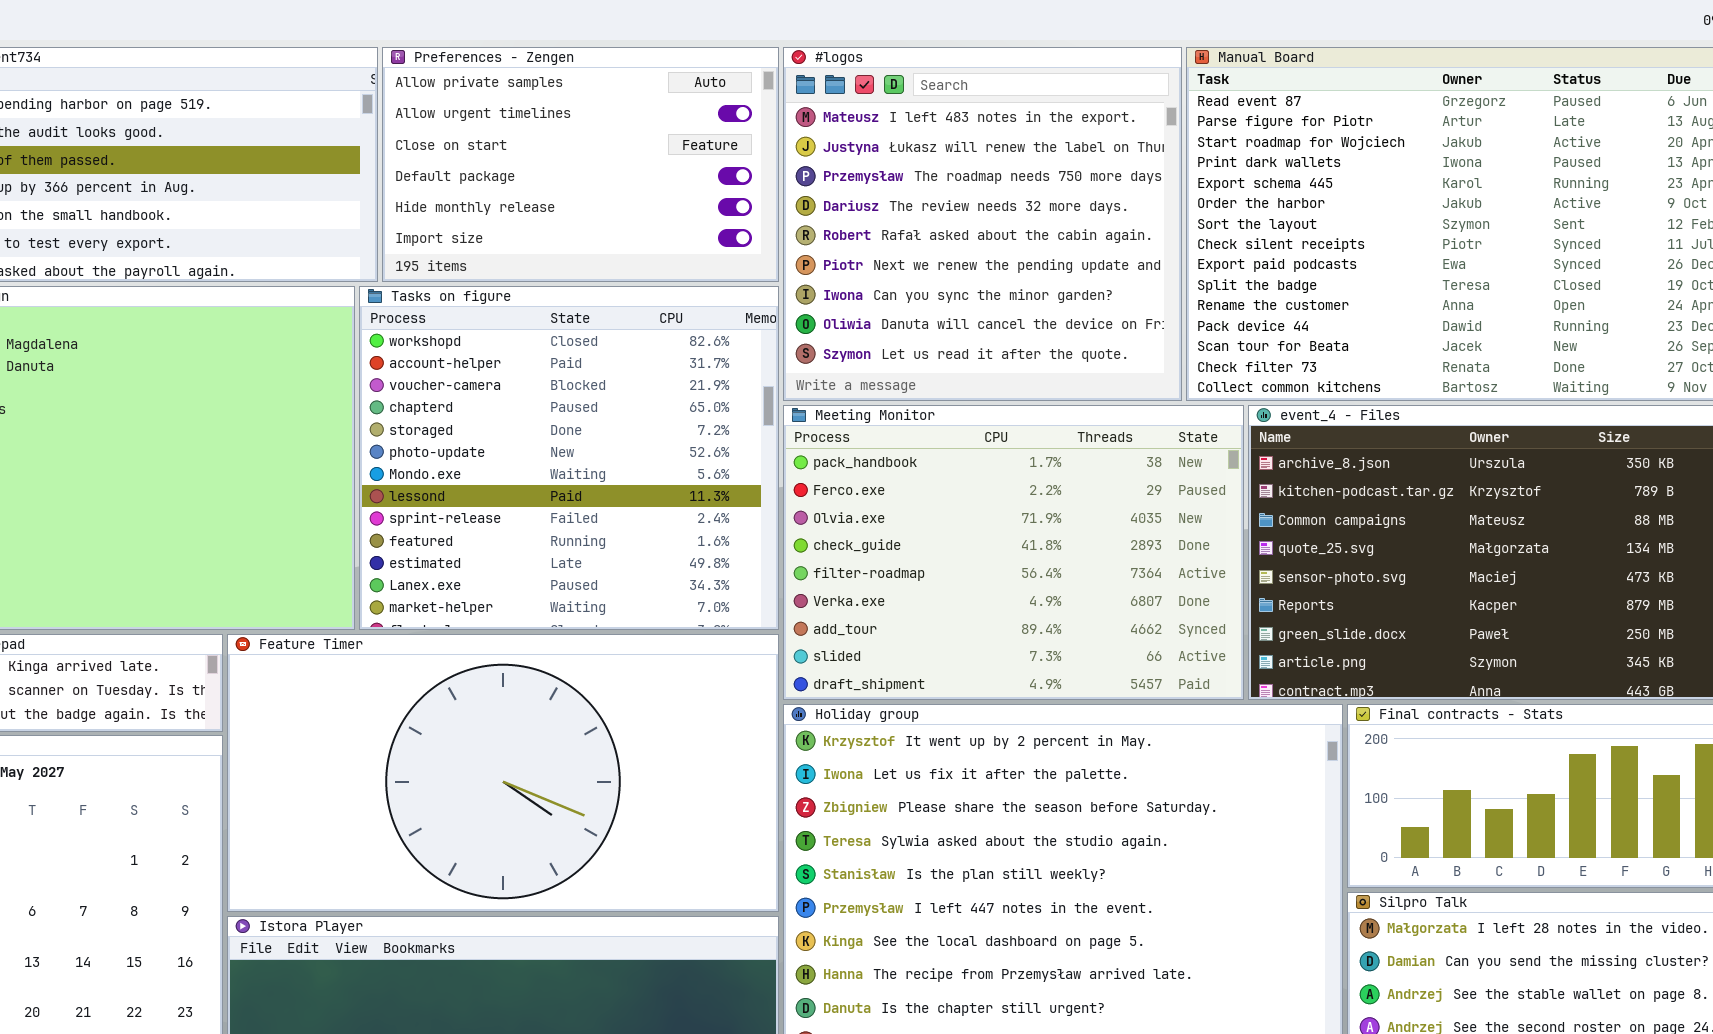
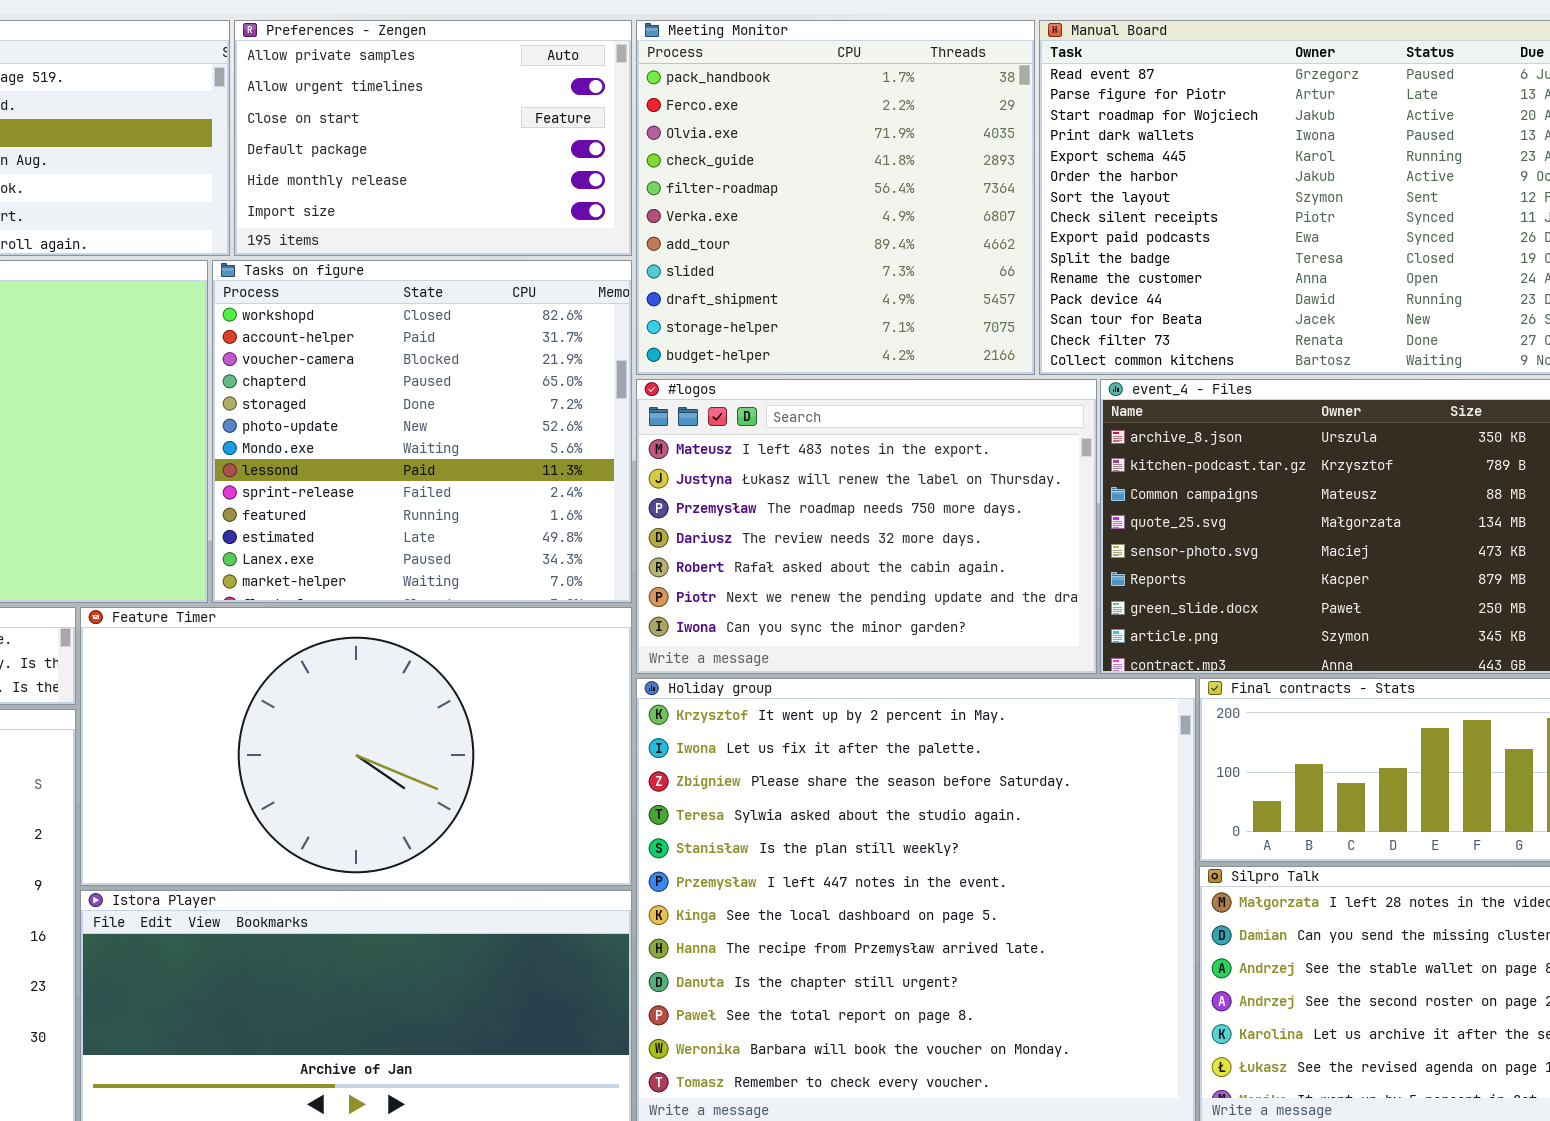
#logos: [783,47,1182,401] -> [636,379,1097,674], moved, resized
Meeting Monitor: [783,405,1244,700] -> [636,20,1035,375], moved, resized

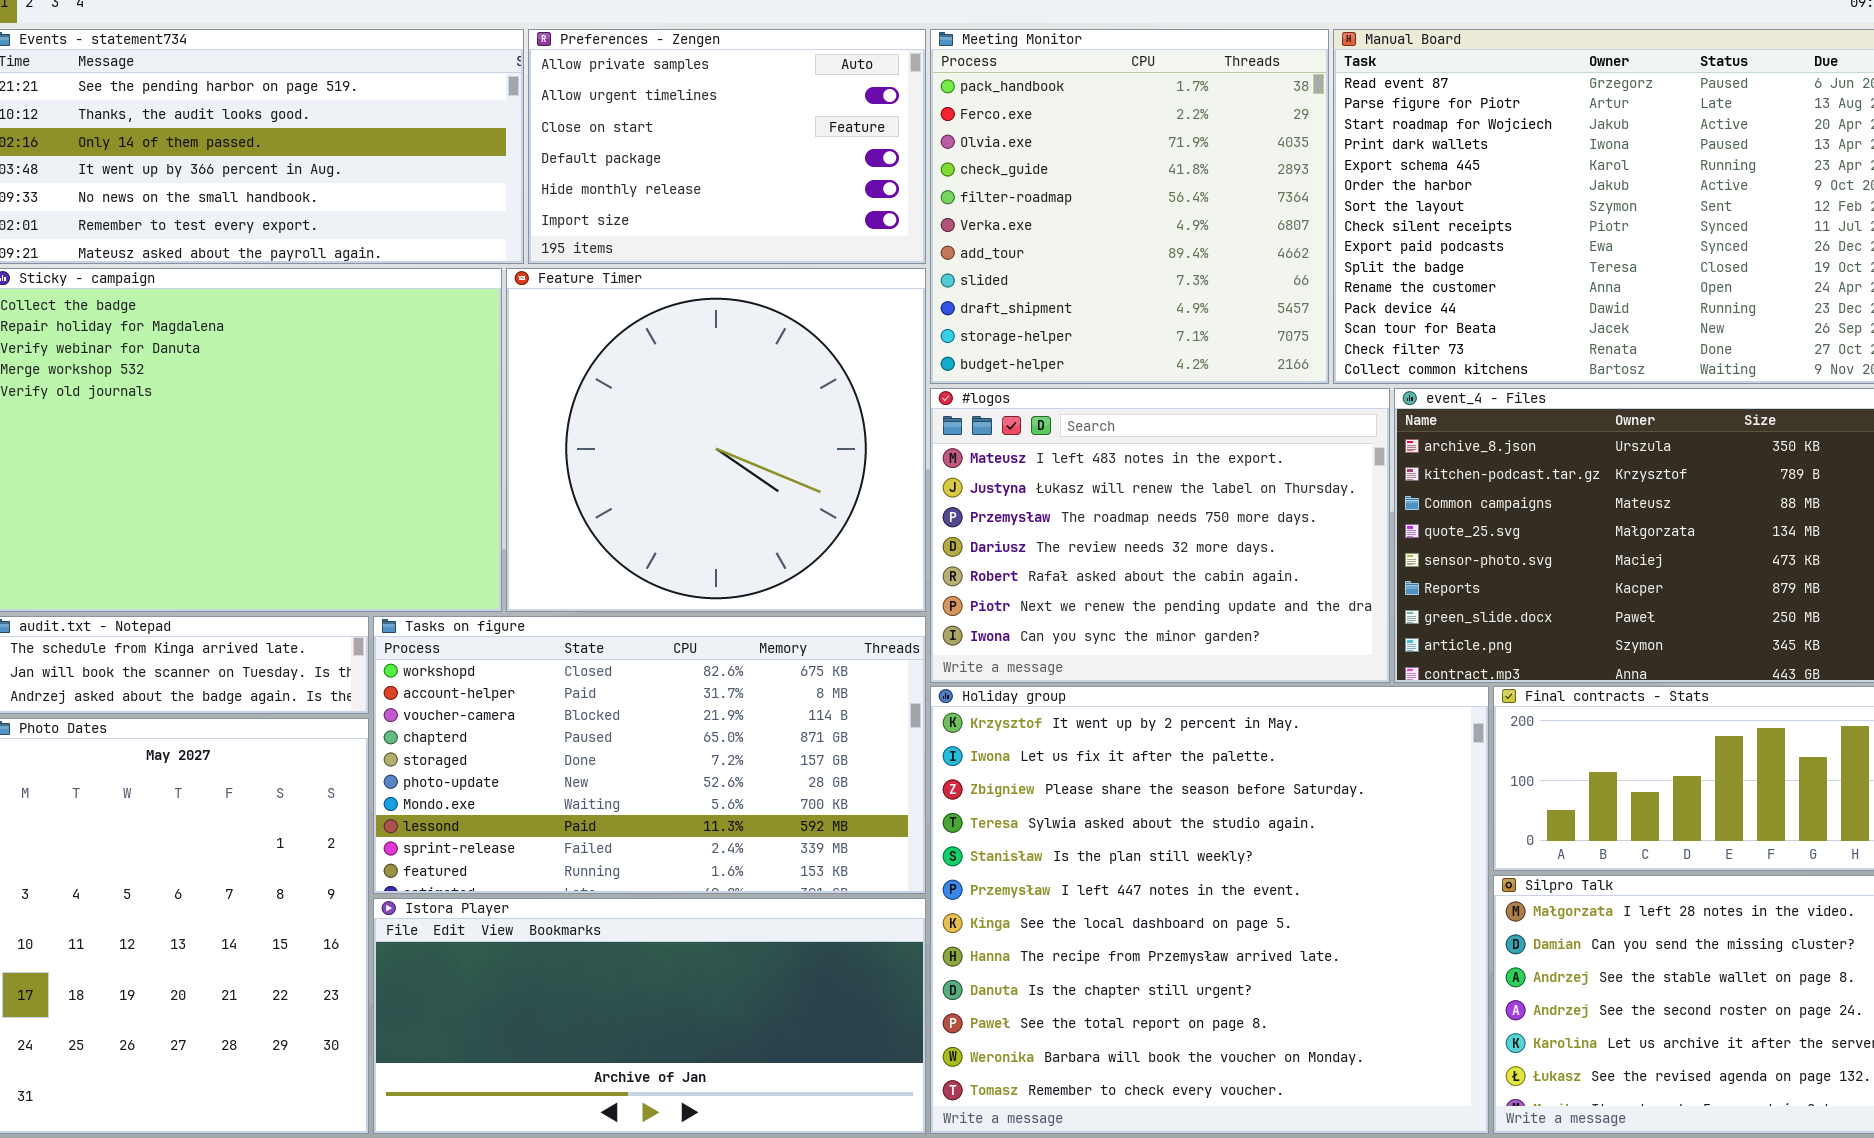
Tasks on figure: [212,260,632,603] -> [373,616,926,894], moved, resized
Feature Timer: [80,607,632,886] -> [506,268,926,612], moved, resized

